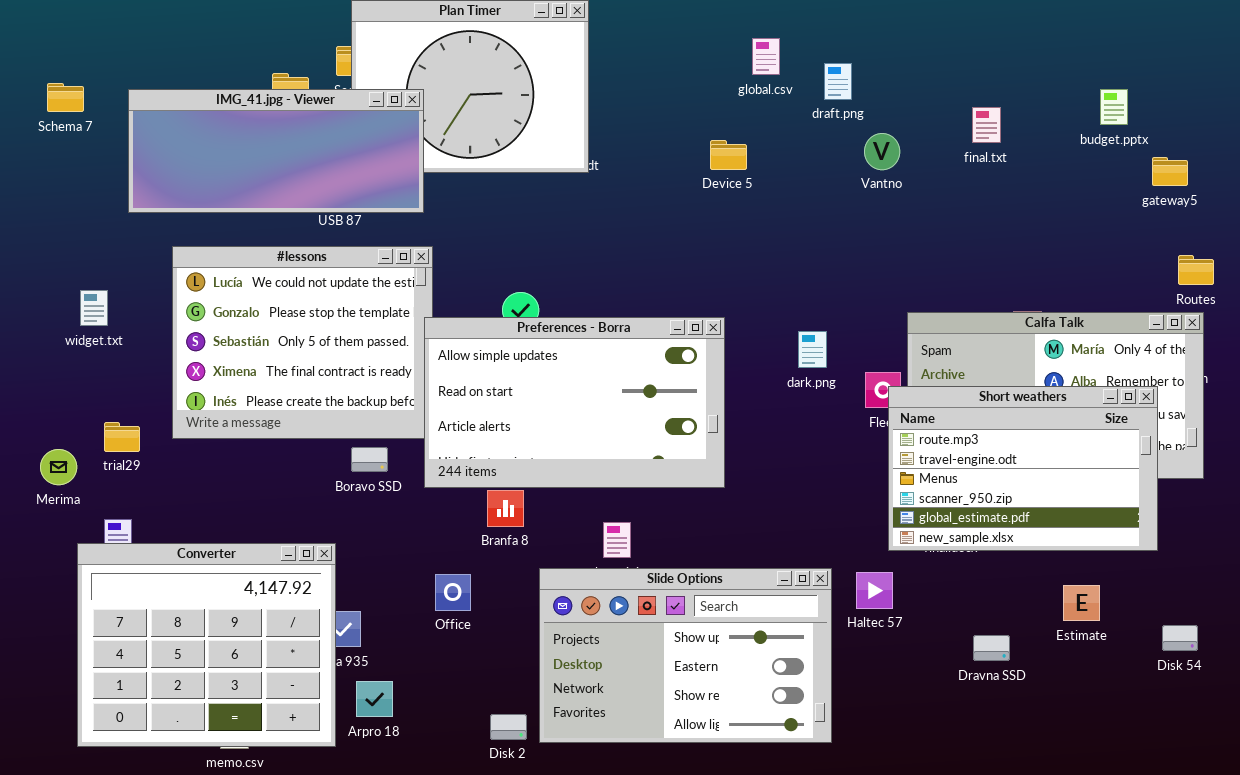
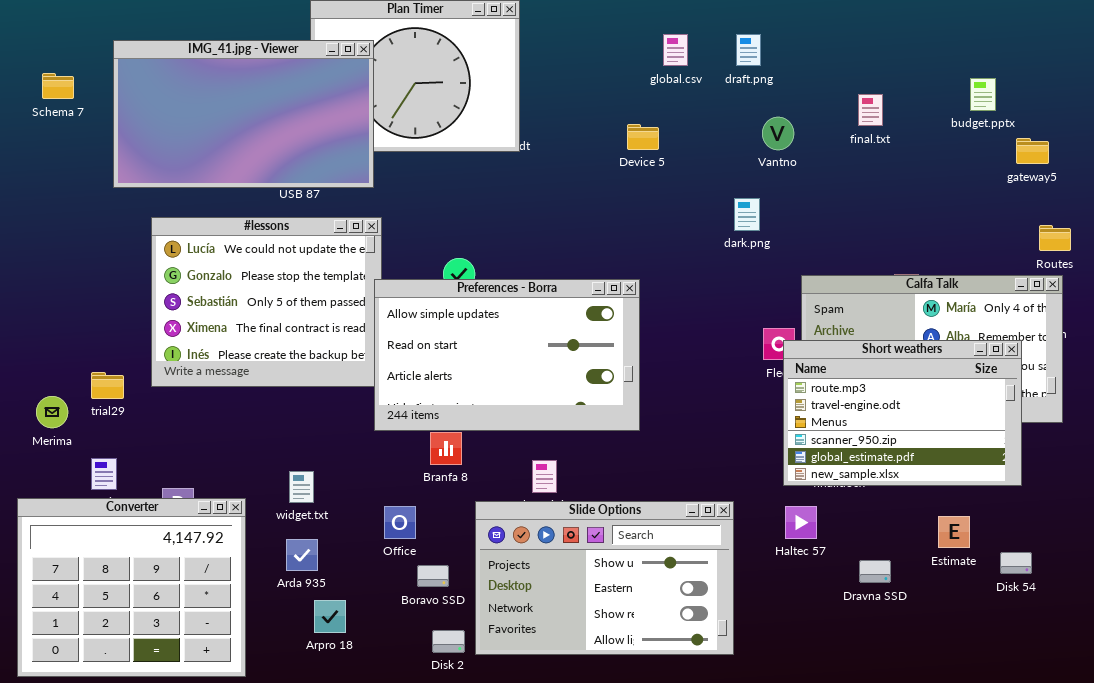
draft.png: [824,63,852,100] -> [736,34,761,66], moved
IMG_41.jpg - Viewer: [128,89,424,213] -> [113,40,374,188], resized
widget.txt: [80,290,108,326] -> [289,471,314,503], moved
dark.png: [798,331,827,368] -> [734,198,760,231], moved
Boravo SSD: [351,447,388,472] -> [417,565,449,587], moved
Converter: [77,543,336,747] -> [17,498,246,677], moved
Haltec 57: [856,572,893,609] -> [785,506,817,539], moved
Disk 54: [1162,625,1198,651] -> [1000,552,1032,574], moved

